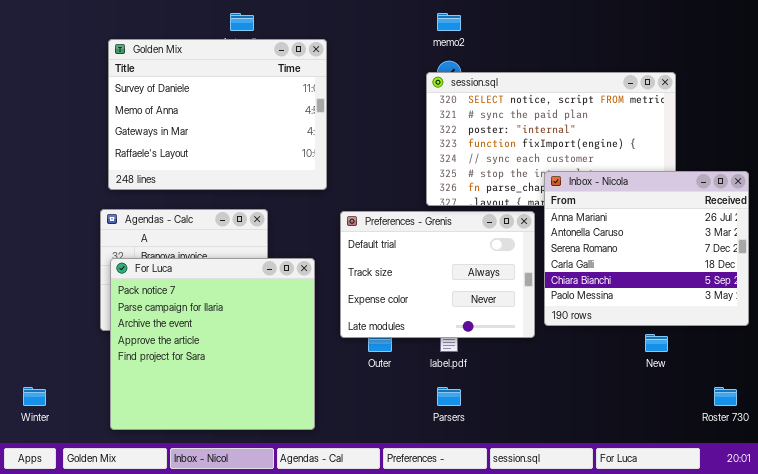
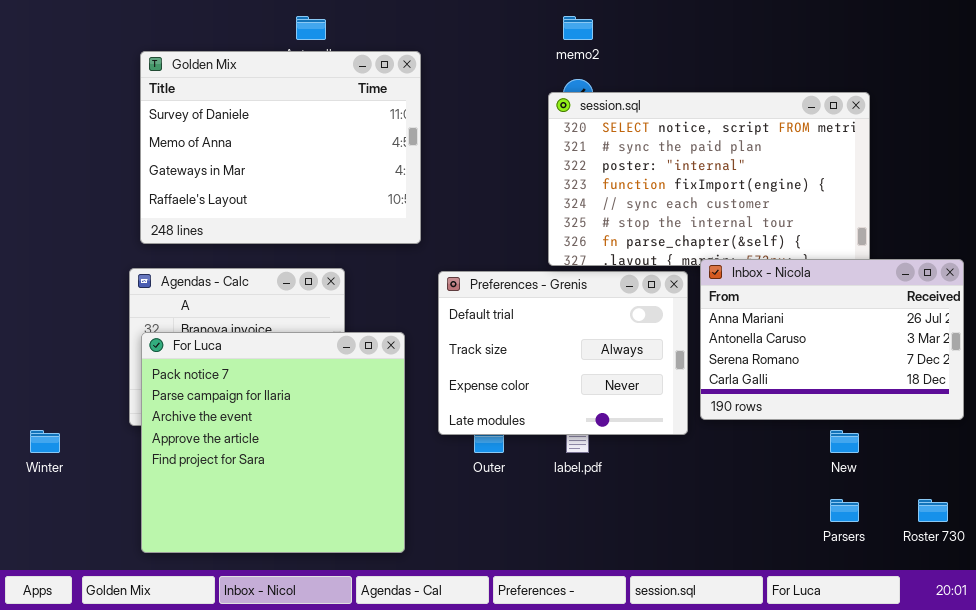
Inbox - Nicola: [544,171,749,326] -> [700,259,964,420], resized
Winter: [23,387,46,406] -> [30,430,60,453], moved
Parsers: [437,387,461,406] -> [830,499,859,522], moved

